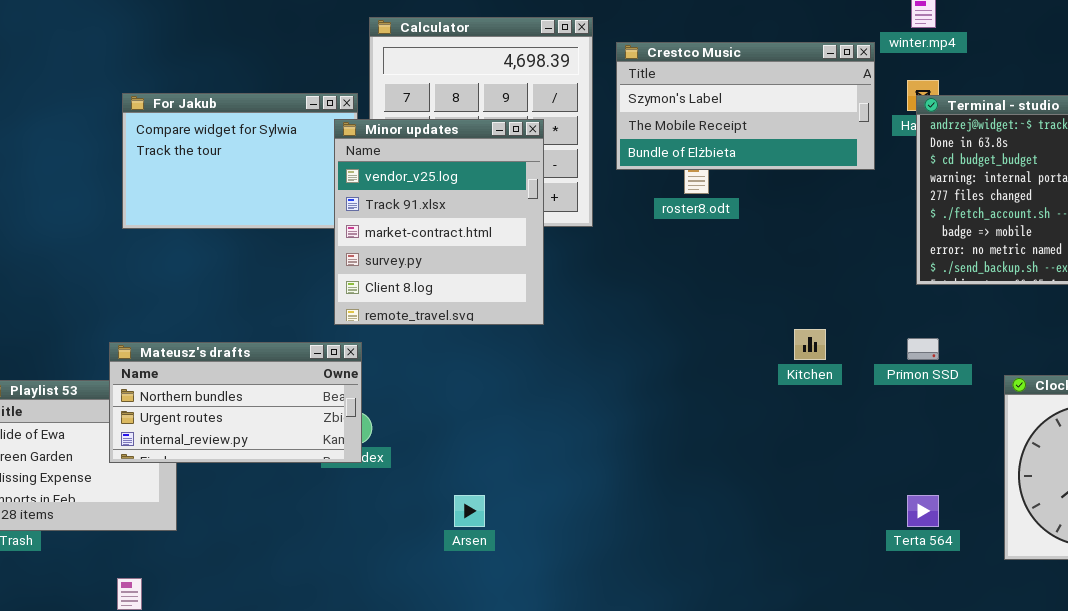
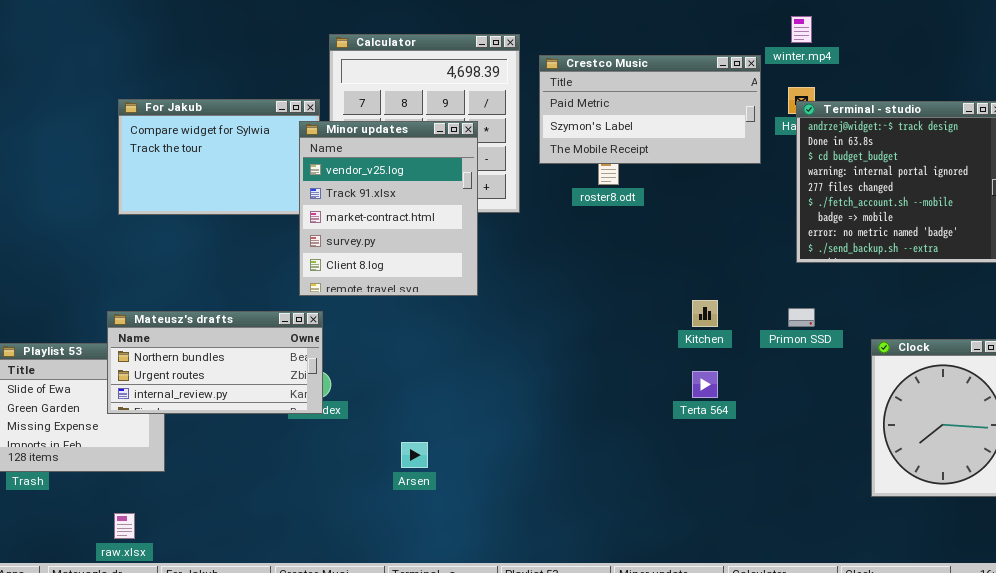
Crestco Music: [616,42,875,170] -> [539,55,761,164], scrolled up 1 row
Terta 564: [907,495,939,527] -> [692,371,718,398], moved

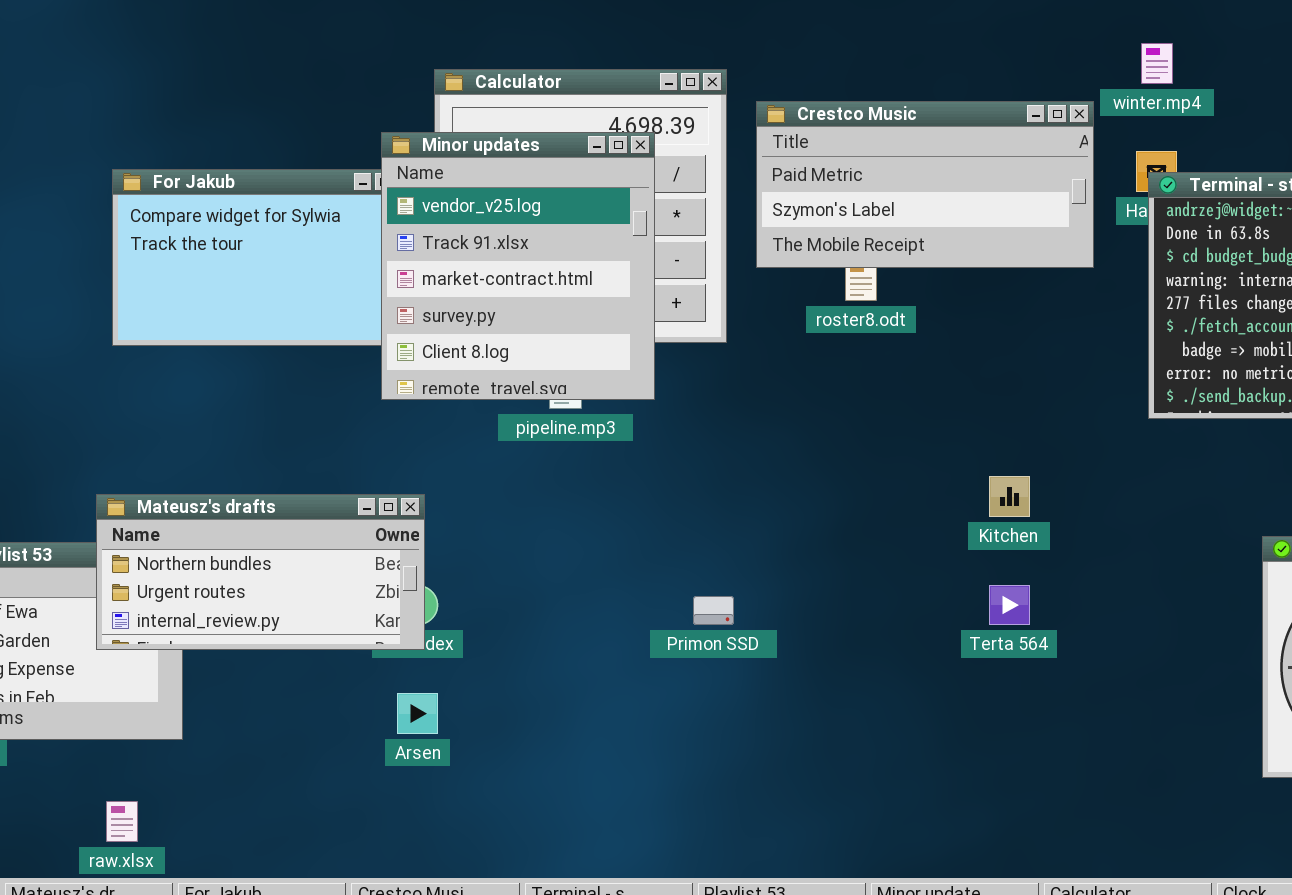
Minor updates: [299,121,478,296] -> [381,132,655,400], moved
Primon SSD: [788,308,815,327] -> [693,596,734,625], moved
Arsen: [401,442,428,468] -> [397,693,438,734], moved

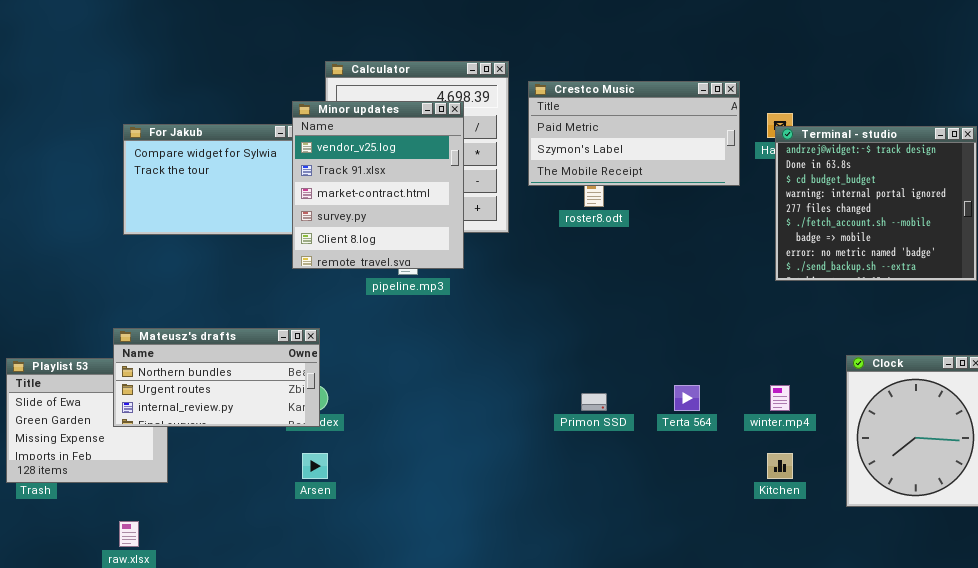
winter.mp4: [1141,43,1173,84] -> [770,385,790,411], moved
Kitchen: [989,476,1030,517] -> [767,453,793,479], moved
Primon SSD: [693,596,734,625] -> [581,393,607,411], moved

